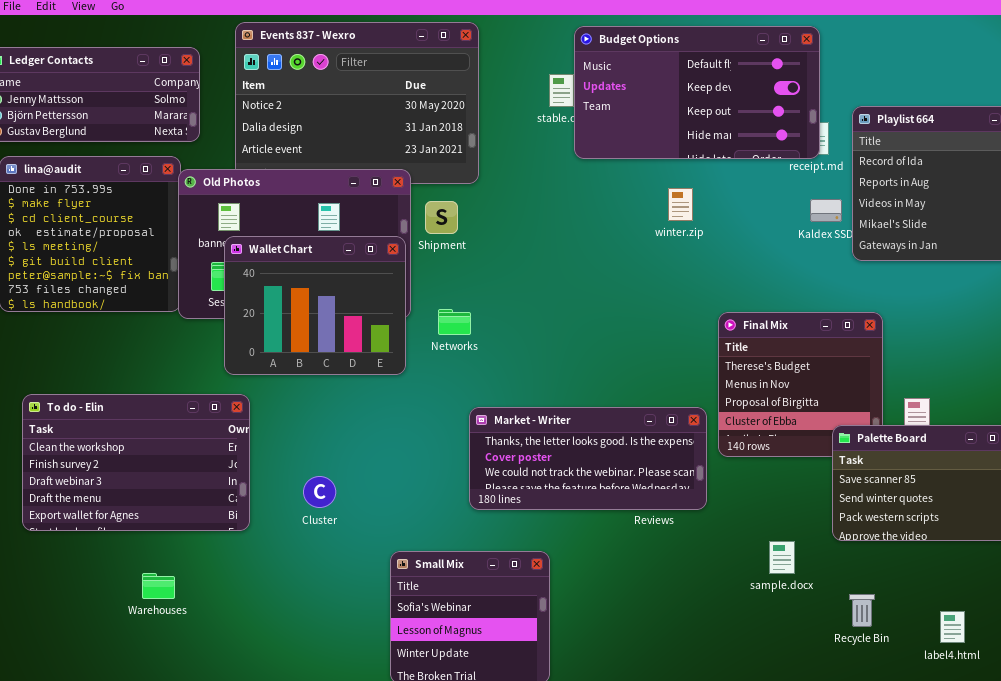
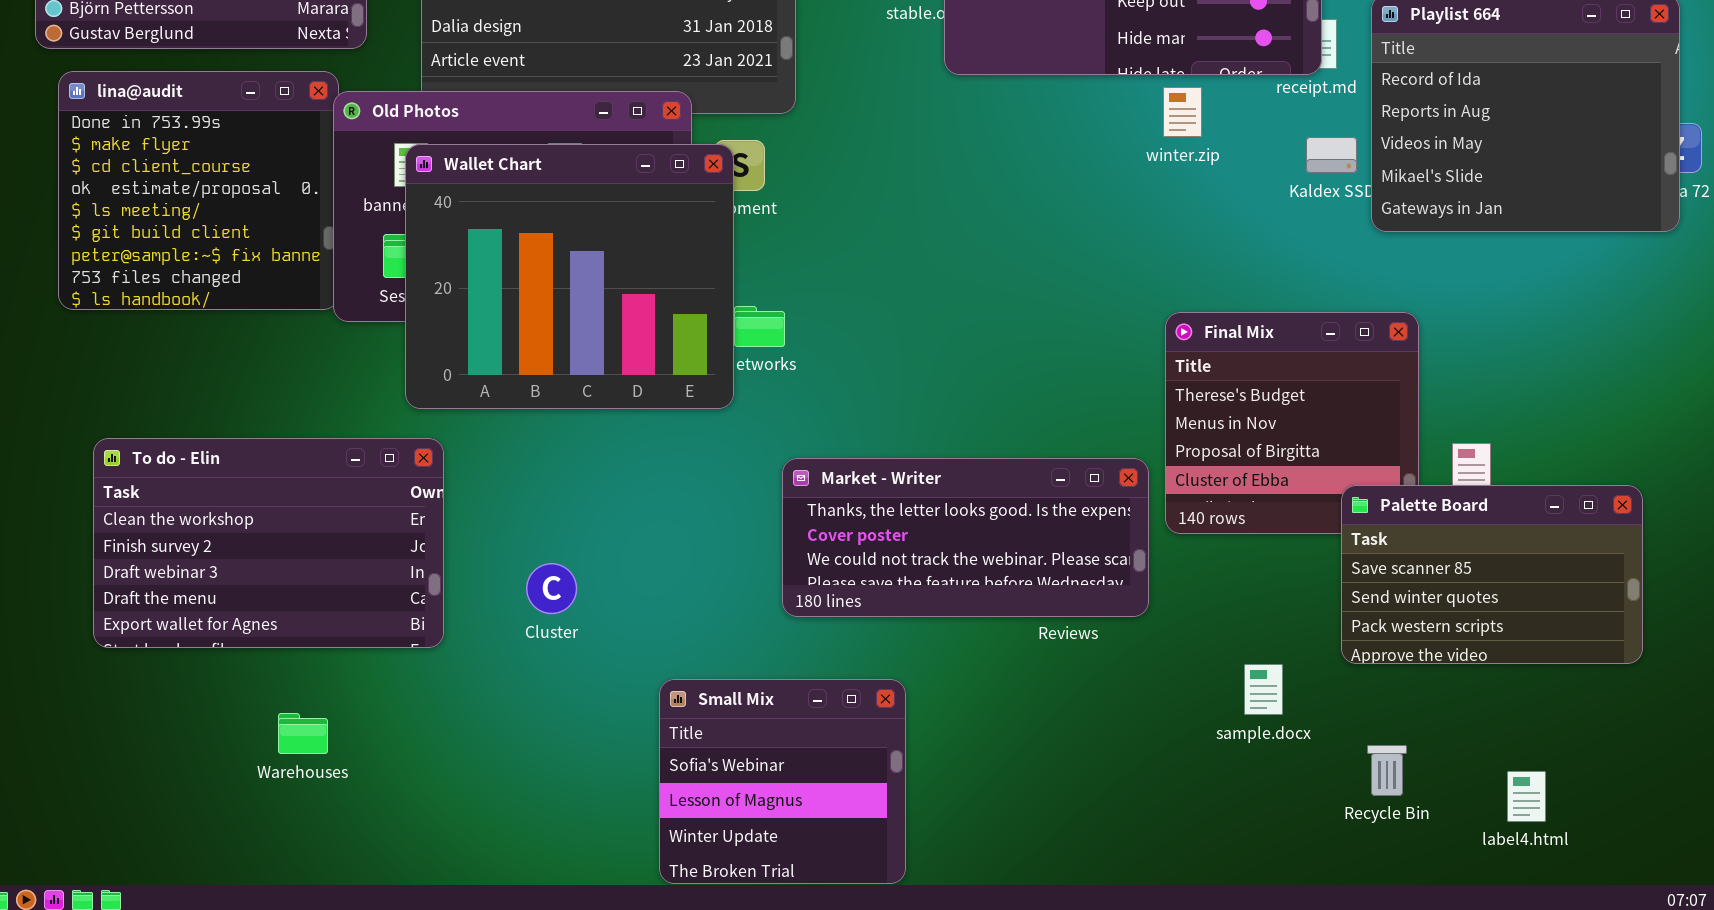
winter.zip: [668,188,693,221] -> [1163,87,1202,137], moved
Wallet Chart: [224,236,406,375] -> [405,144,734,409], resized

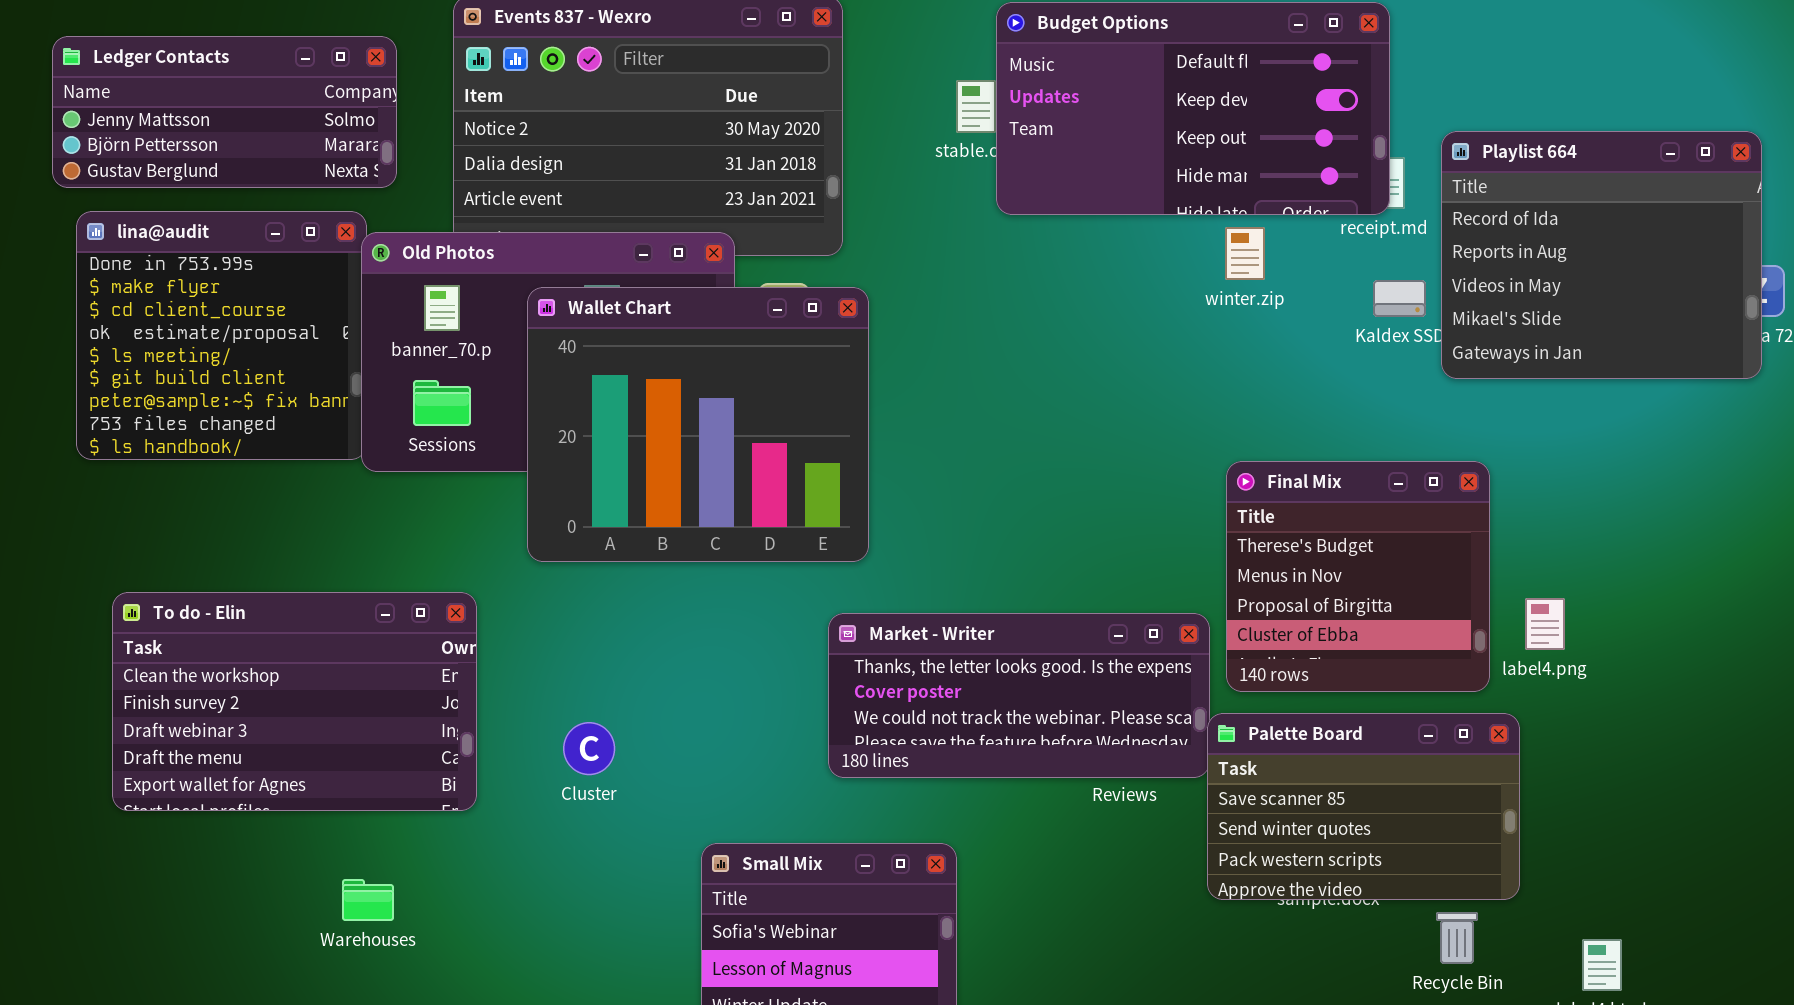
Wallet Chart: [405,144,734,409] -> [527,287,869,562], moved
Palette Board: [1341,485,1643,664] -> [1207,713,1520,900], moved
Warehouses: [278,713,328,754] -> [342,879,394,921], moved

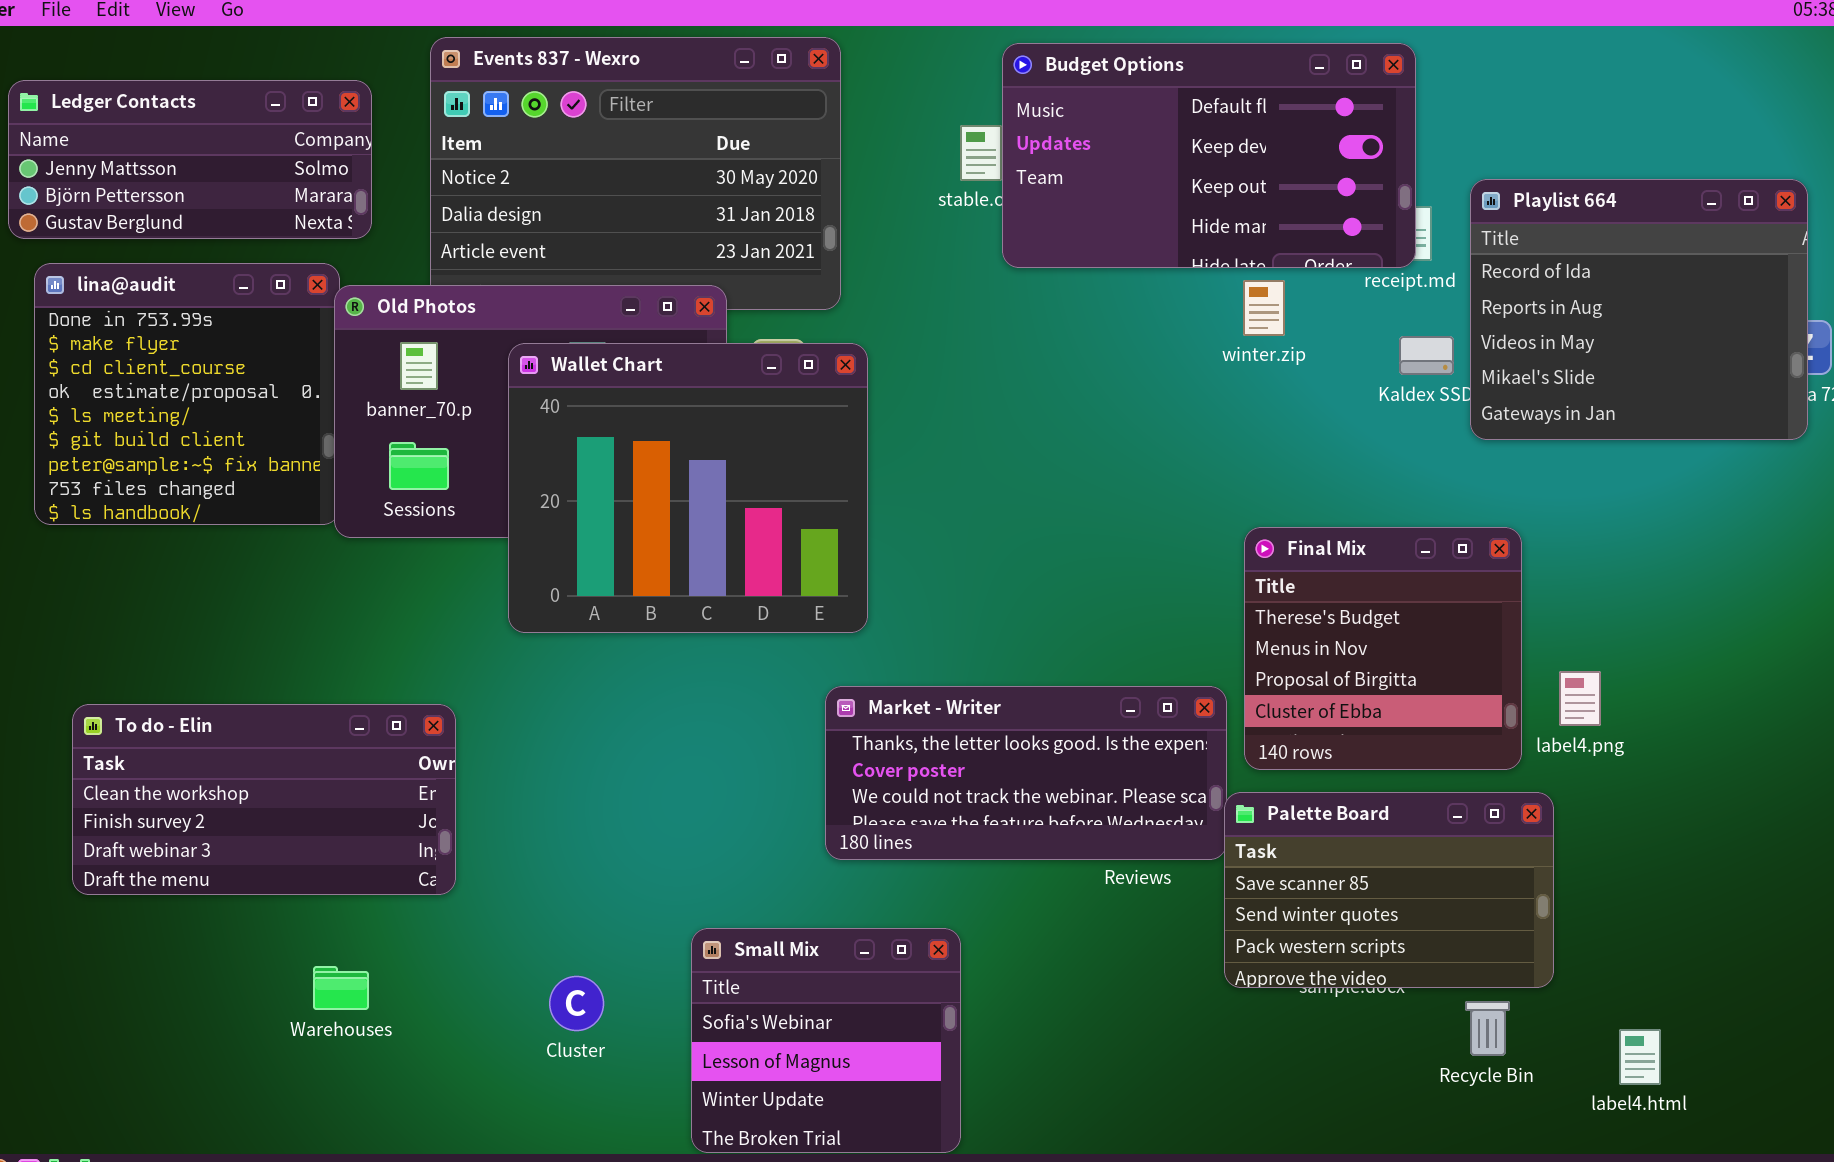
To do - Elin: [112,592,477,811] -> [72,704,456,895], resized
Cluster: [563,722,615,775] -> [549,976,604,1031], moved

